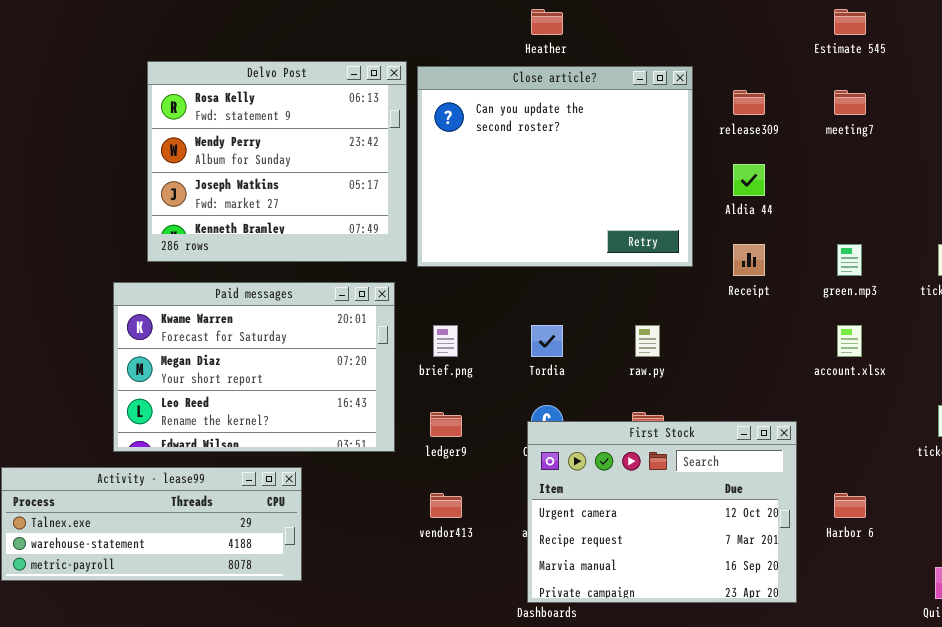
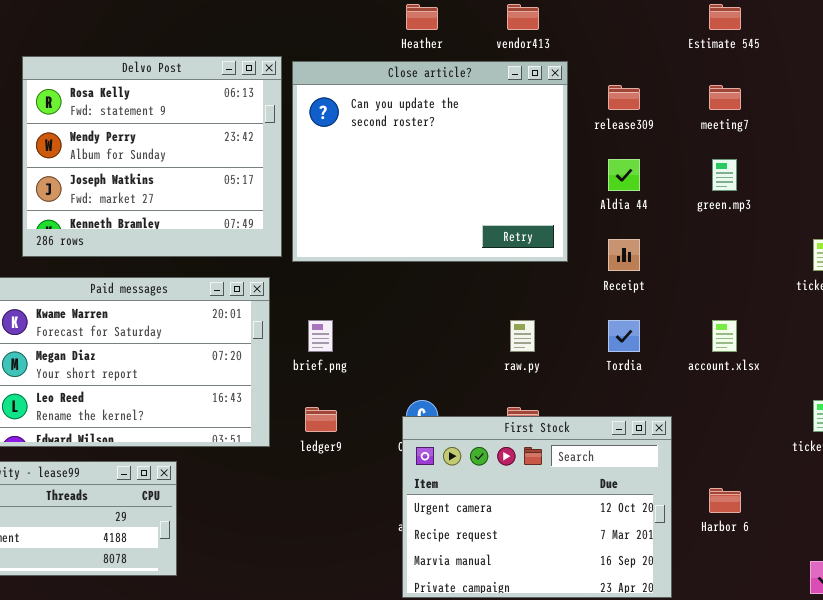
green.mp3: [837,244,862,276] -> [712,159,737,191], moved
Tordia: [531,325,563,357] -> [608,320,640,352], moved
vendor413: [430,493,462,518] -> [507,4,539,30], moved

